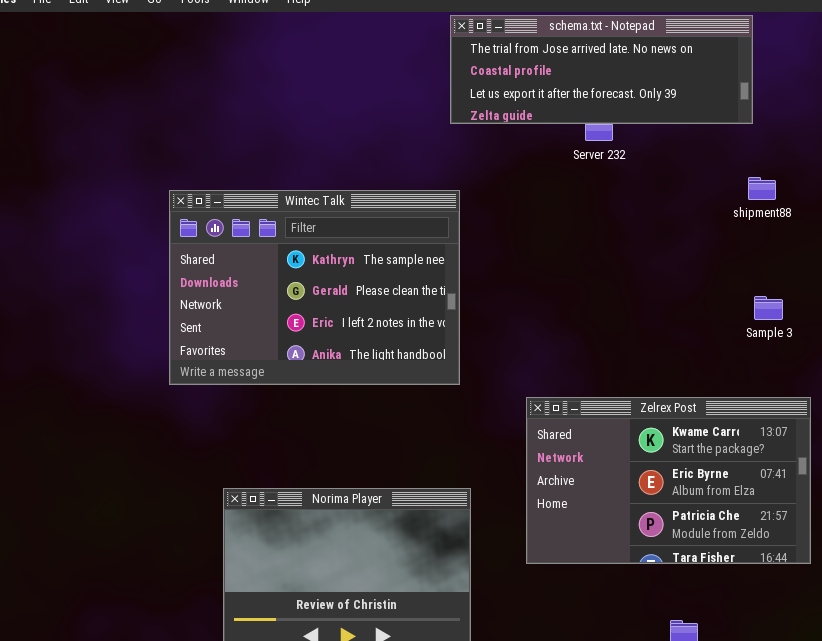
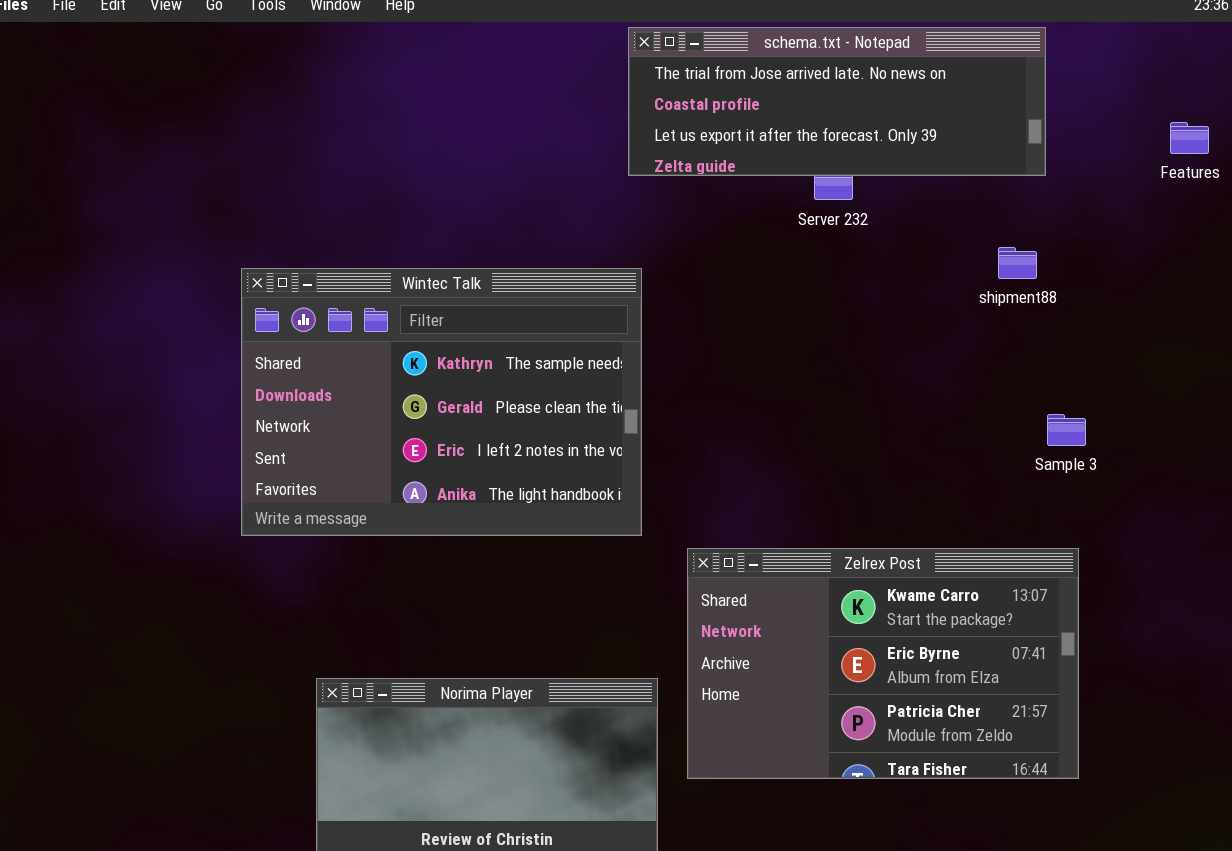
shipment88: [748,177,776,200] -> [998,247,1037,279], moved
Zelrex Post: [526,397,811,564] -> [687,548,1079,779], moved

